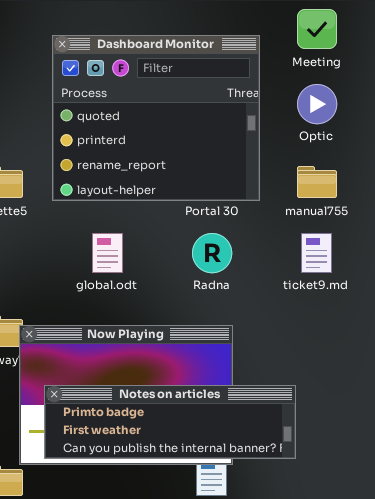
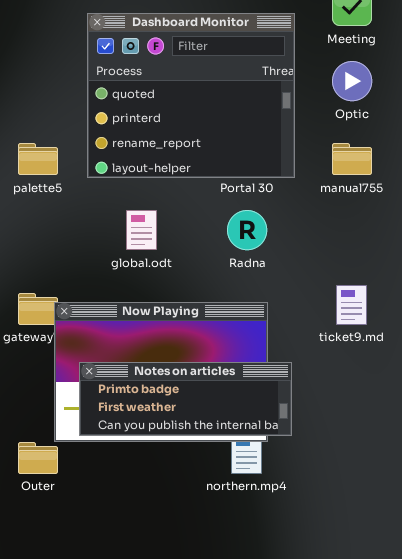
ticket9.md: [301,233,332,273] -> [336,285,367,325], moved
Notes on articles: [44,385,296,459] -> [79,362,292,436], resized

